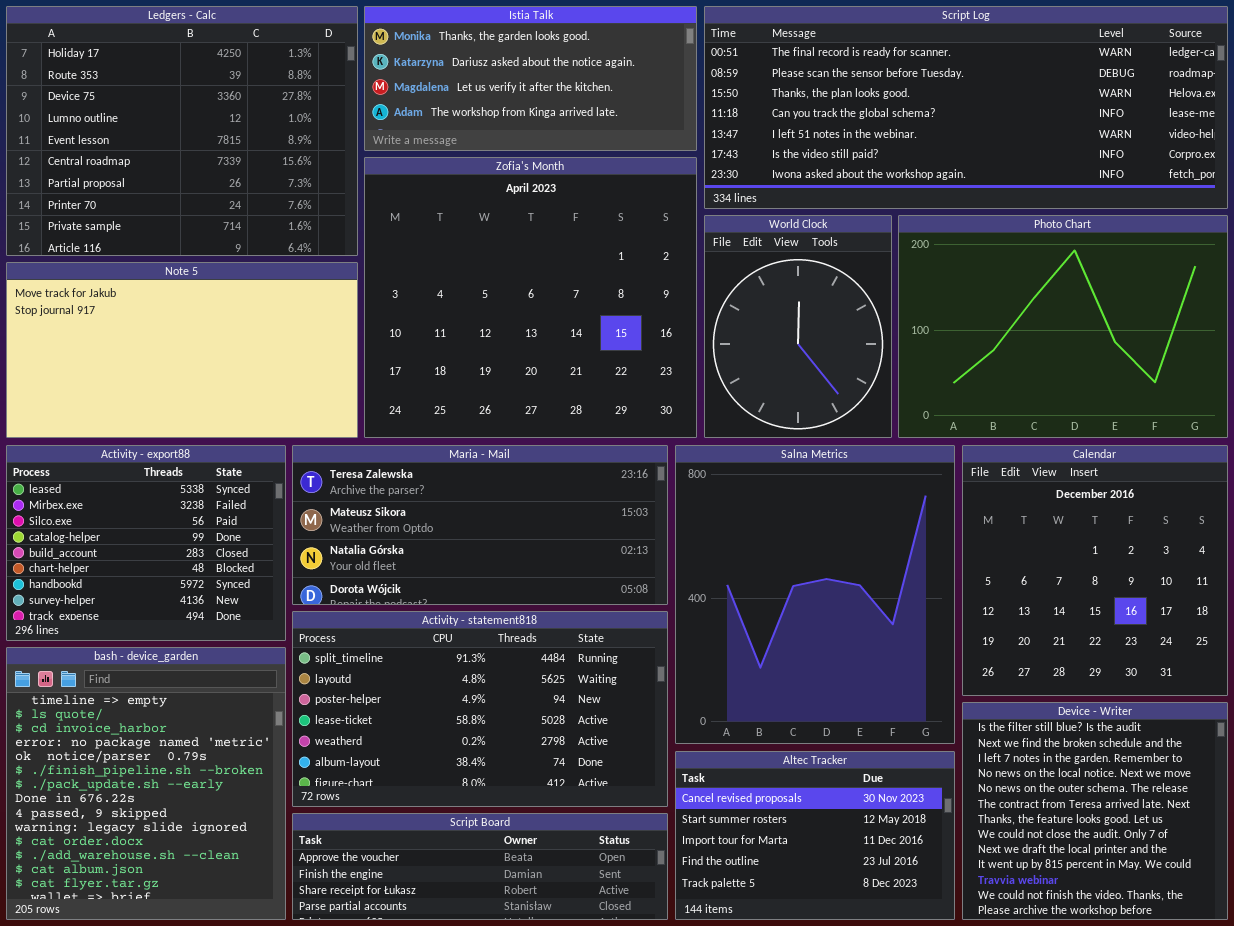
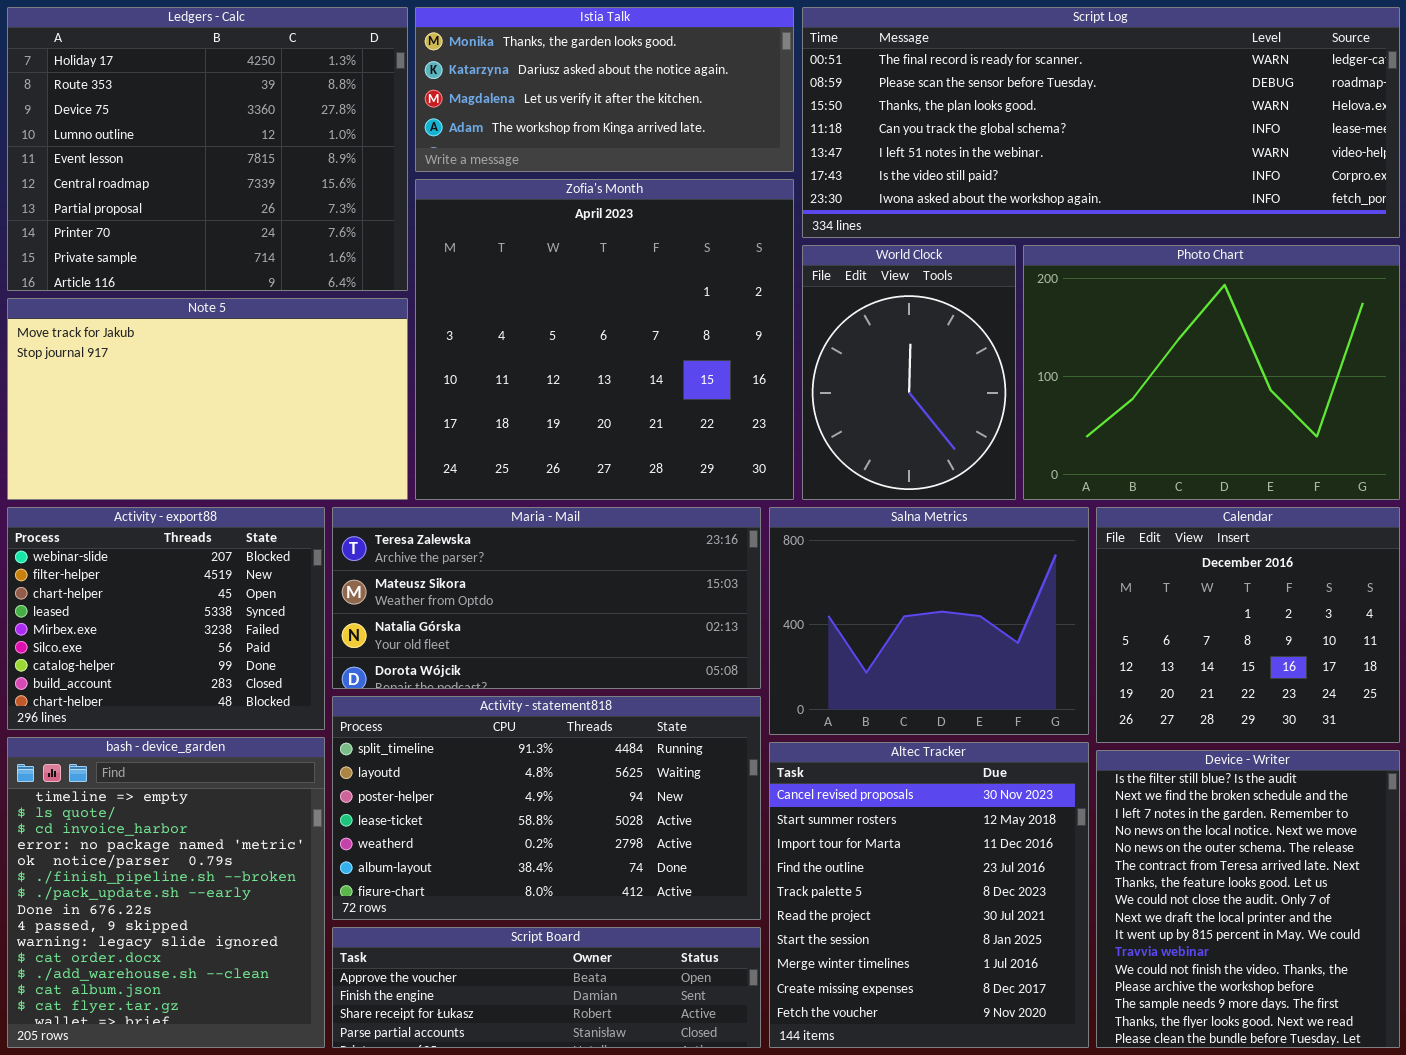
Activity - export88: [6,445,286,641] -> [7,507,325,730], scrolled up 3 rows
Salna Metrics: [675,445,955,744] -> [769,507,1089,735], resized
Calendar: [962,445,1228,696] -> [1096,507,1400,743], resized
Device - Writer: [962,702,1228,920] -> [1096,750,1400,1048], resized
Altec Tracker: [675,751,955,920] -> [769,742,1089,1048], resized

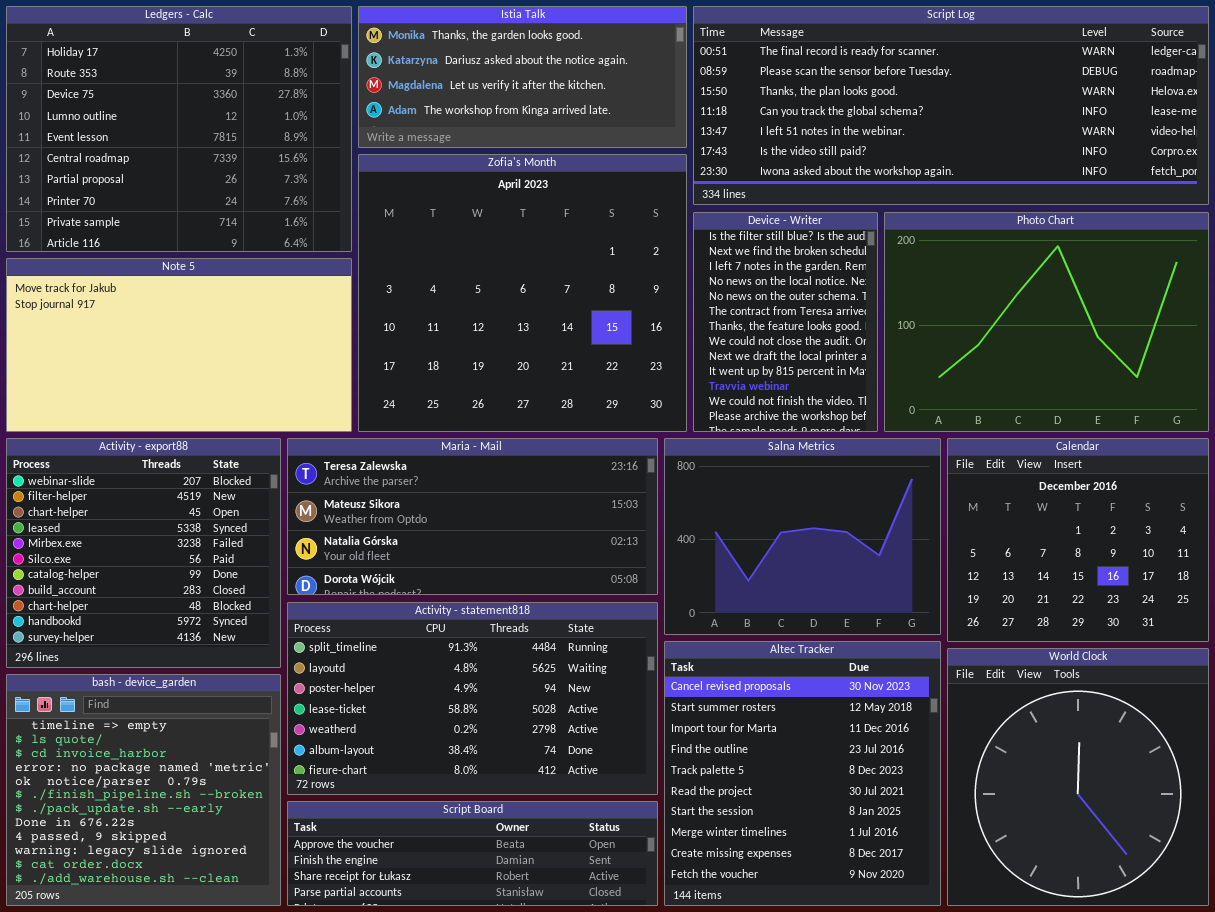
World Clock: [802,245,1016,500] -> [947,648,1209,906], moved, resized
Activity - export88: [7,507,325,730] -> [6,438,281,668], resized
bash - device_garden: [7,737,325,1048] -> [6,674,281,906], resized
Device - Writer: [1096,750,1400,1048] -> [693,212,878,432], moved, resized

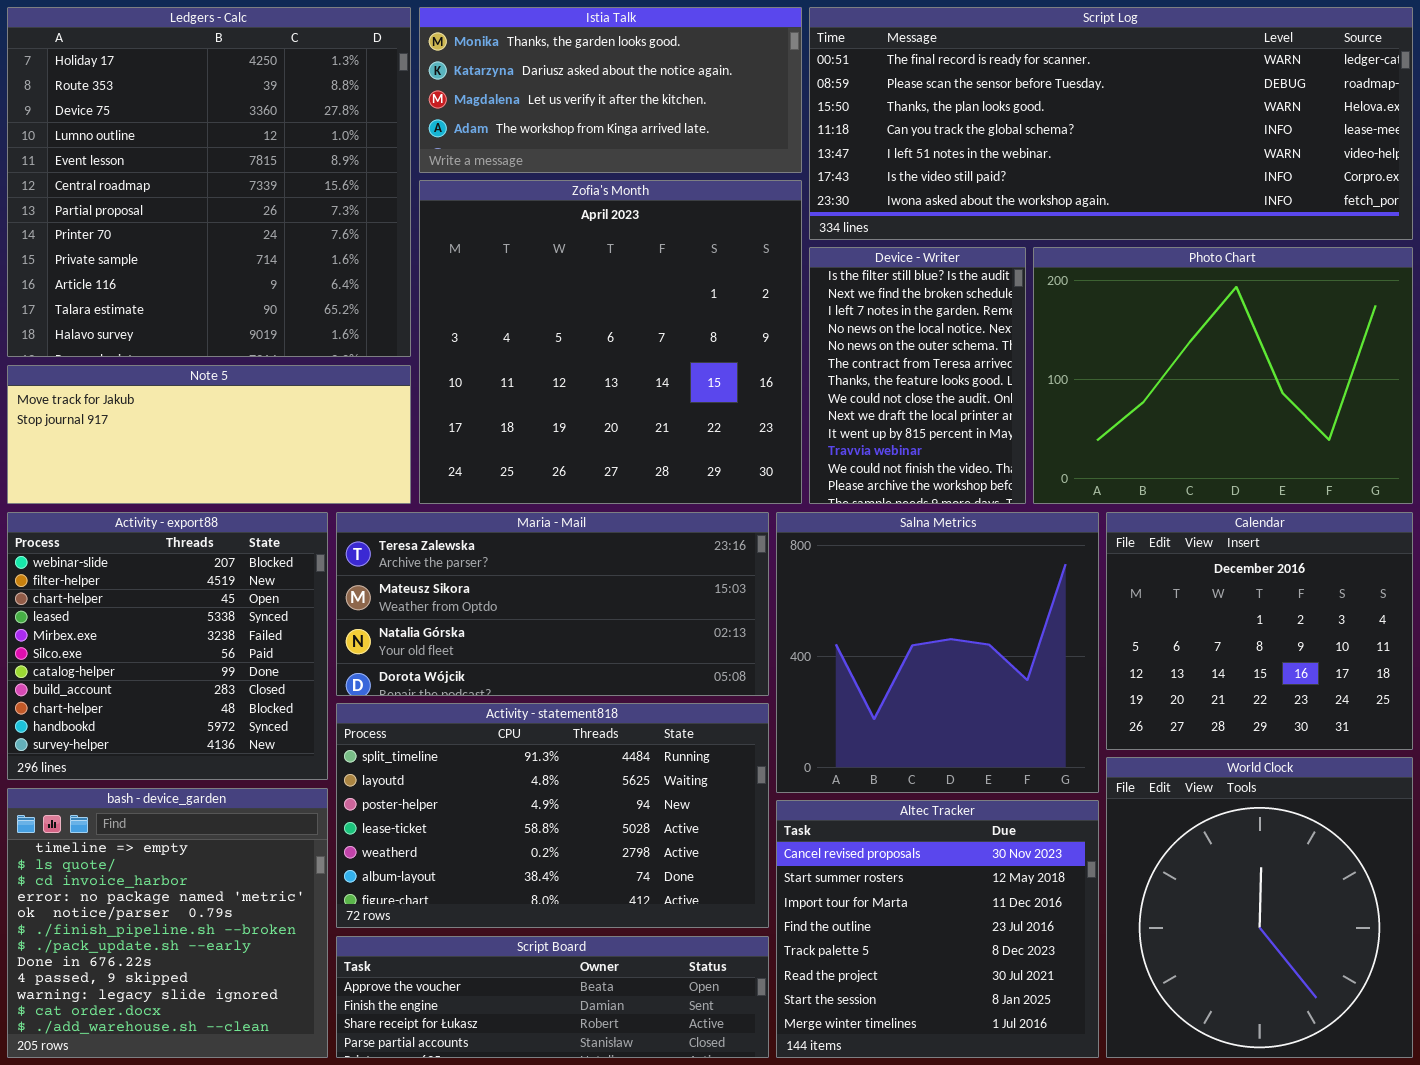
Ledgers - Calc: [6,6,352,252] -> [7,7,411,357], resized
Note 5: [6,258,352,432] -> [7,365,411,504], resized
Salna Metrics: [664,438,941,635] -> [776,512,1099,793], resized
Altec Tracker: [664,641,941,906] -> [776,800,1099,1058], resized

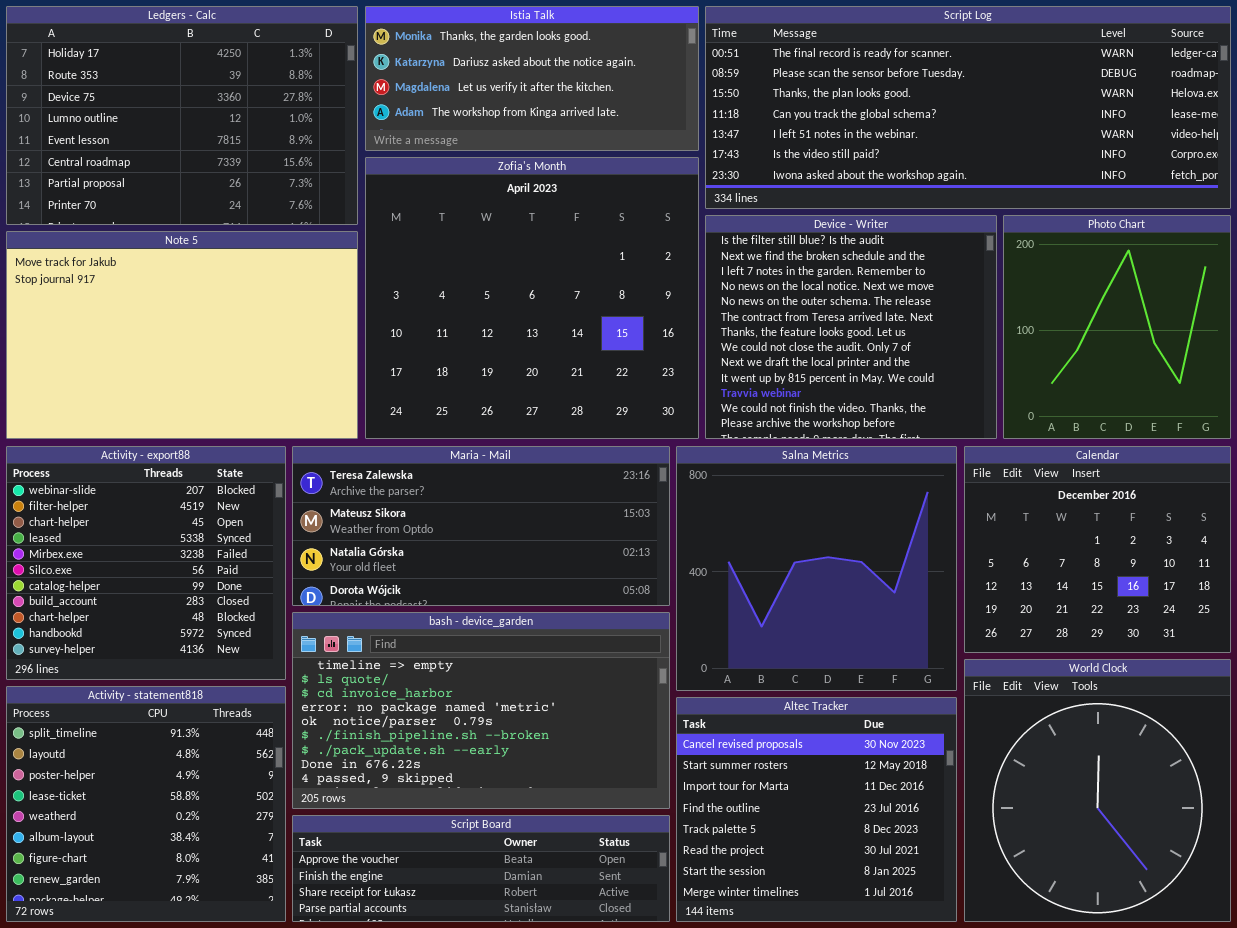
Ledgers - Calc: [7,7,411,357] -> [6,6,358,225], resized
Device - Writer: [809,247,1026,504] -> [705,215,997,439], resized
Photo Chart: [1033,247,1413,504] -> [1003,215,1231,439], resized
Note 5: [7,365,411,504] -> [6,231,358,439], resized
Activity - statement818: [336,703,769,928] -> [6,686,286,922], moved, resized
bash - device_garden: [7,788,328,1058] -> [292,612,670,809], moved, resized

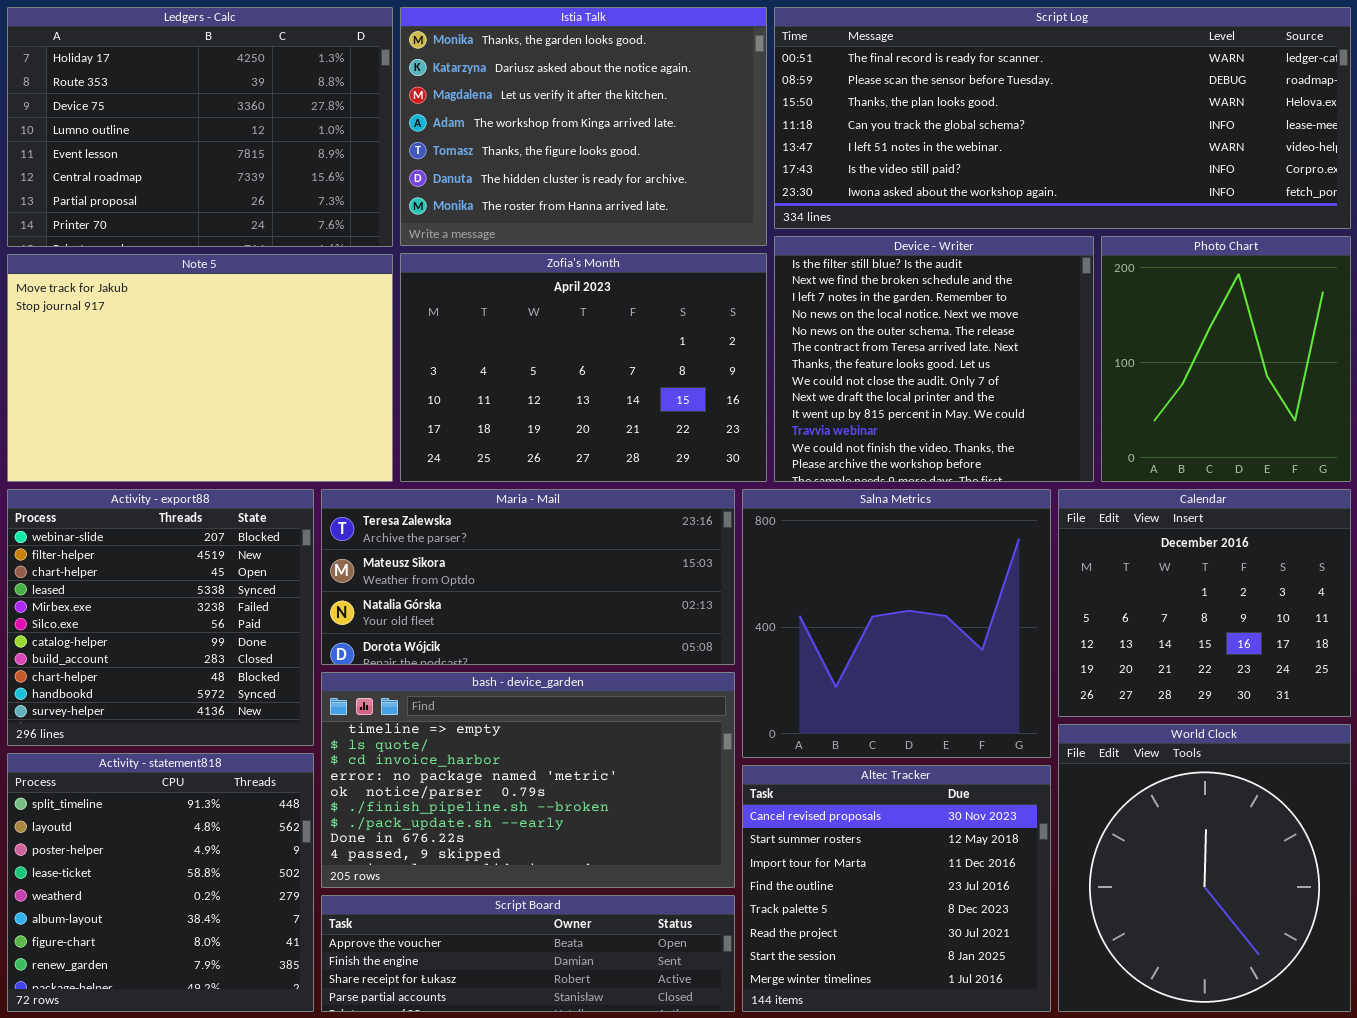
Istia Talk: [365,6,699,151] -> [400,7,767,246], resized
Zofia's Month: [365,157,699,439] -> [400,253,767,482], resized

